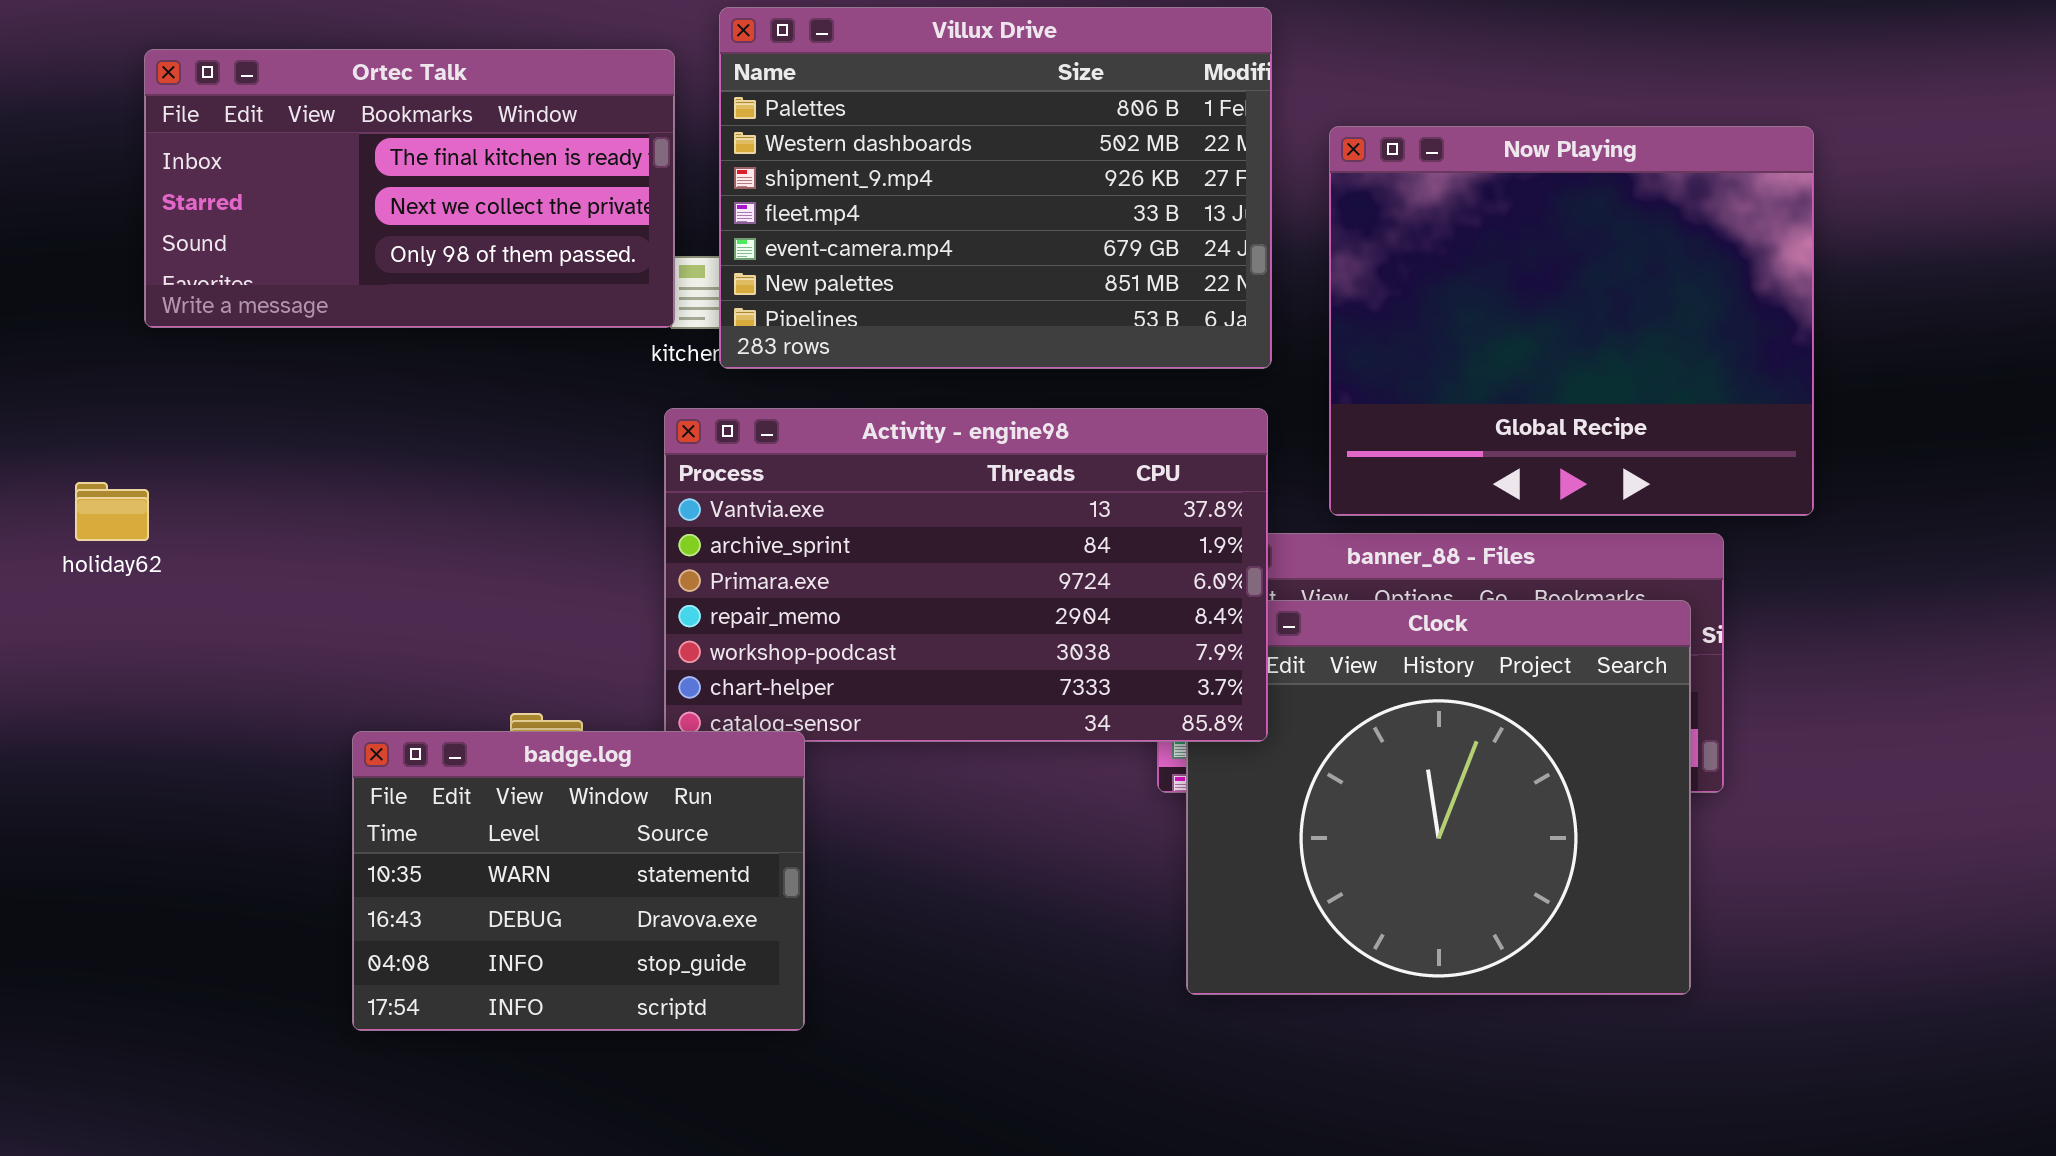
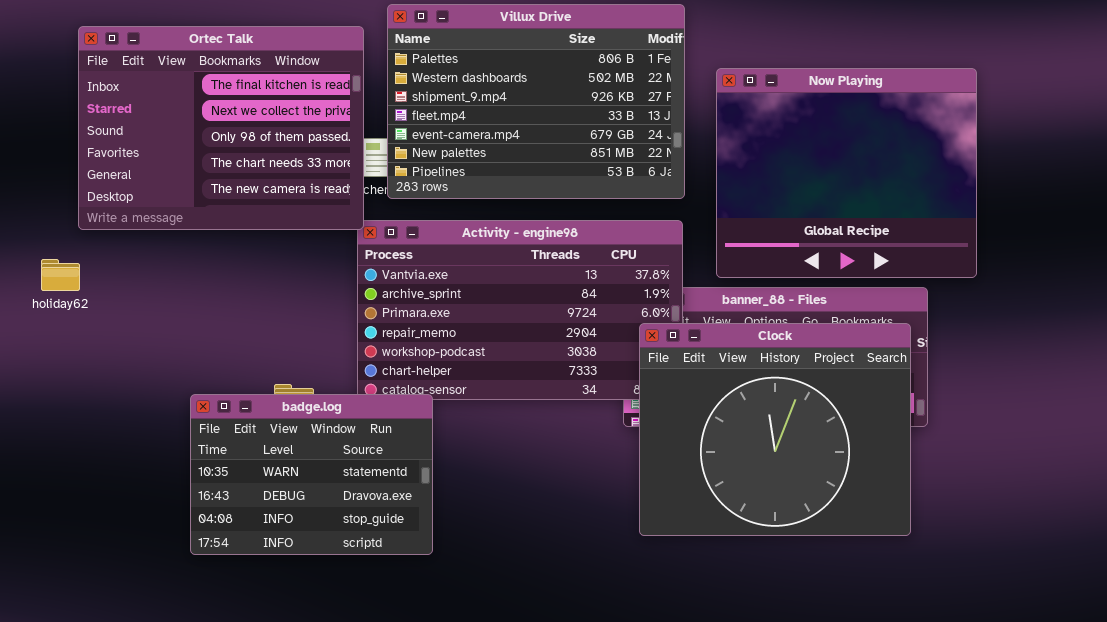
Ortec Talk: [144,49,675,328] -> [78,26,364,230], resized
Clock: [1186,600,1691,995] -> [639,323,911,536], raised

